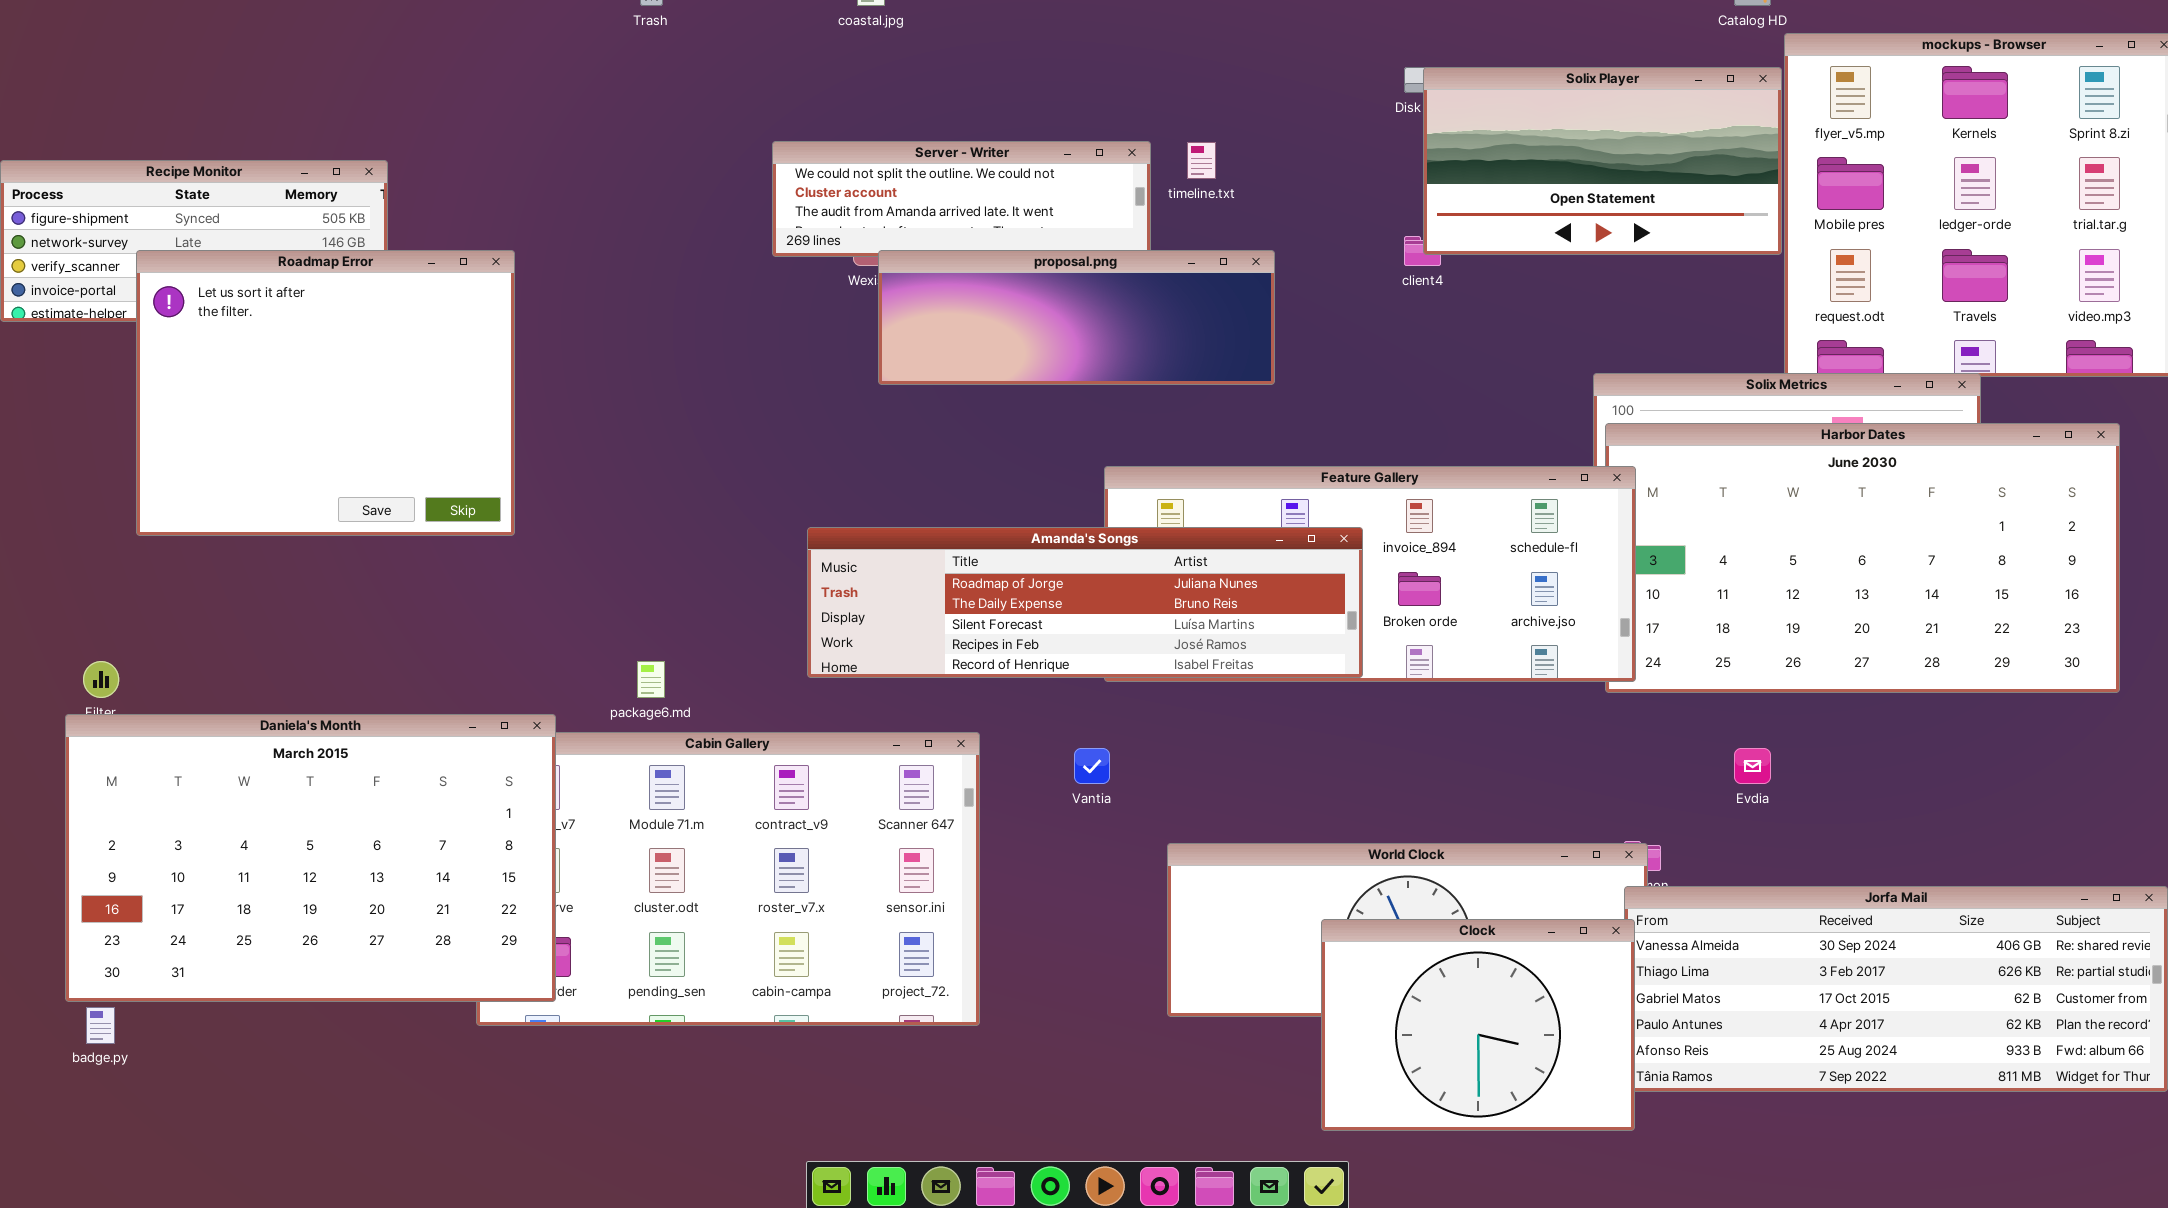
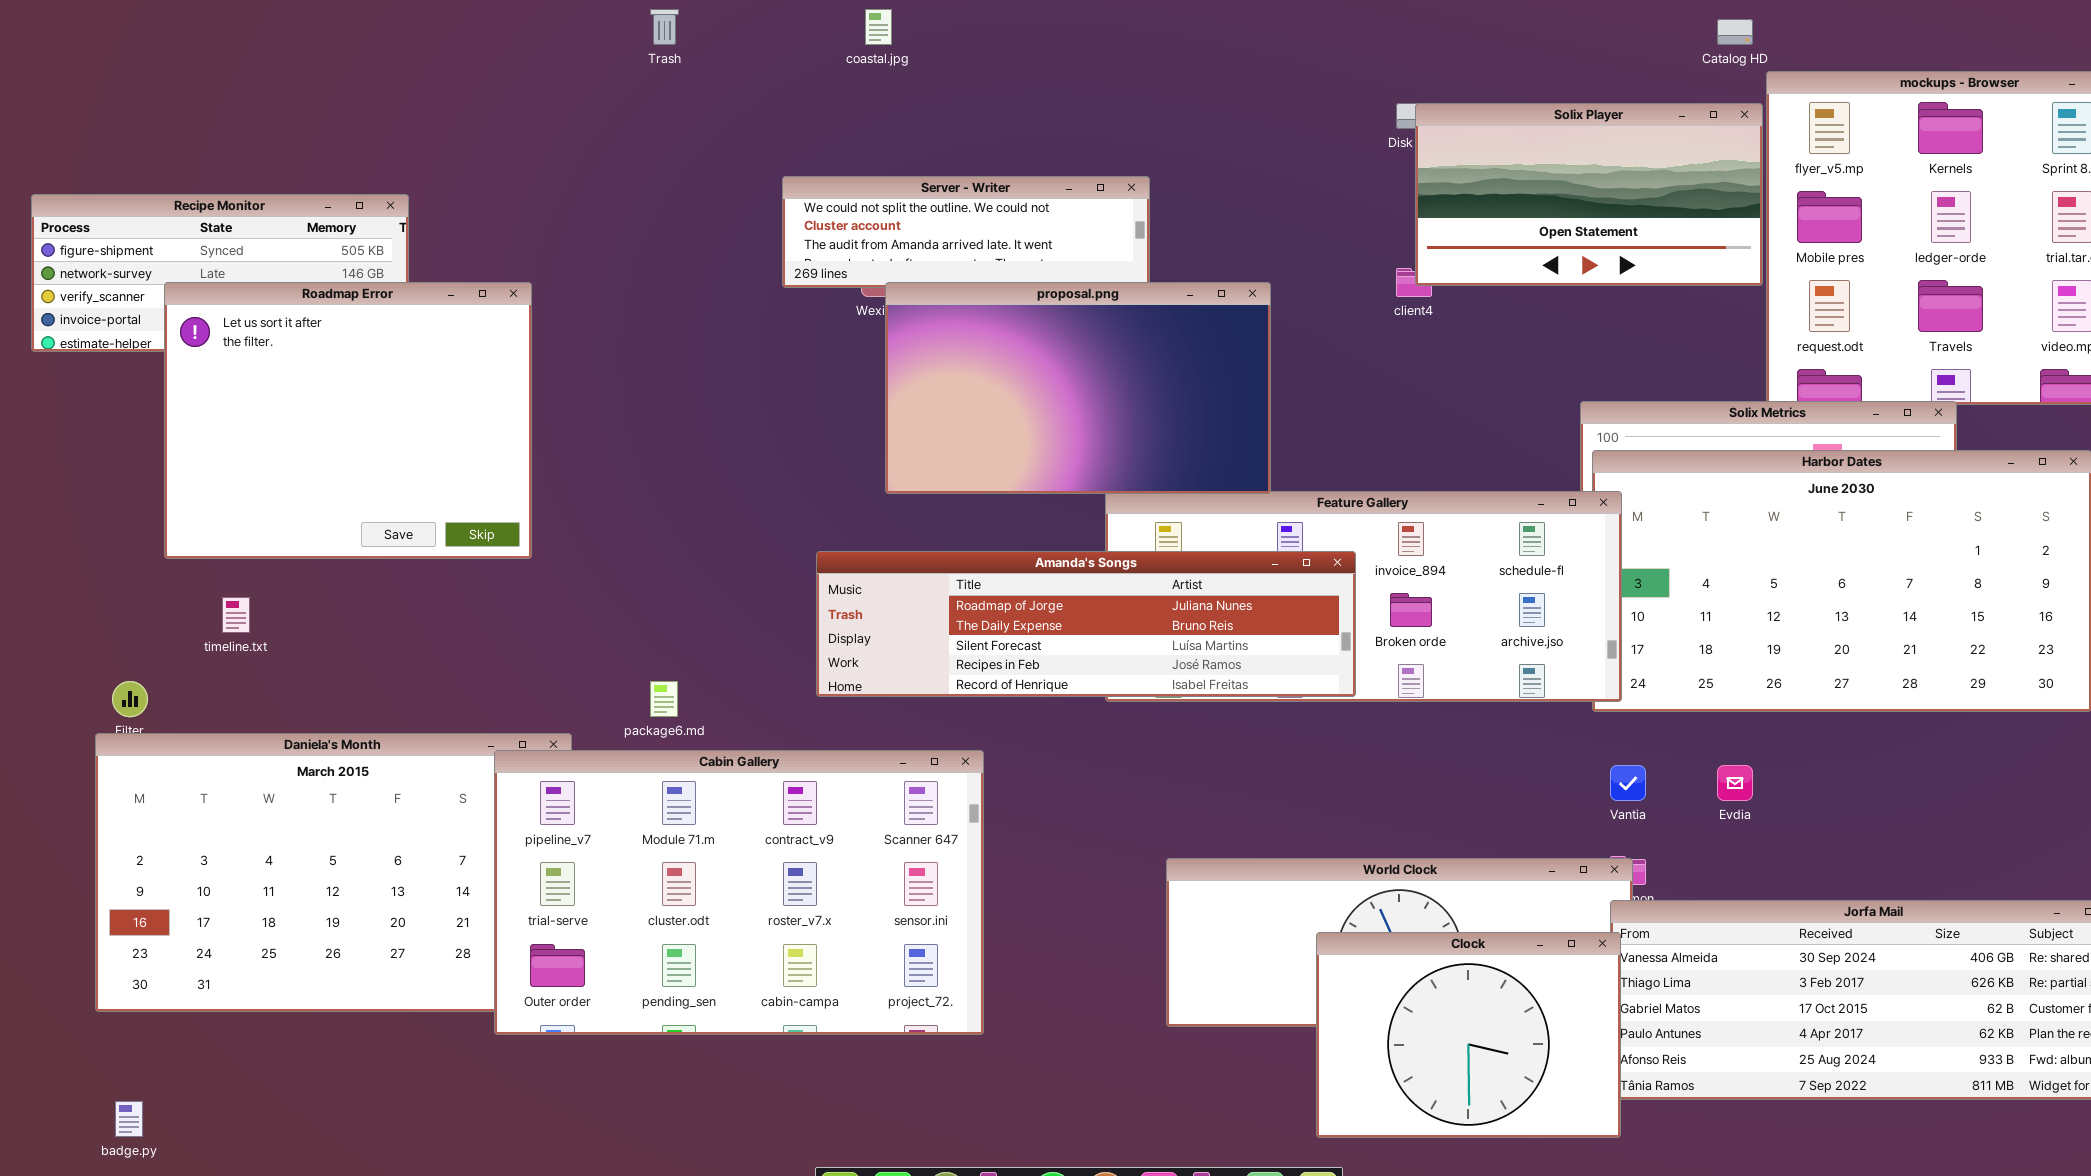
timeline.txt: [1187,142,1216,179] -> [222,597,250,633], moved
proposal.png: [878,250,1275,385] -> [885,282,1271,494], resized
Cabin Gallery: [476,732,980,1026] -> [494,750,984,1035], raised
Vantia: [1074,748,1110,784] -> [1610,765,1646,801], moved
badge.py: [86,1007,115,1044] -> [115,1101,143,1137], moved

